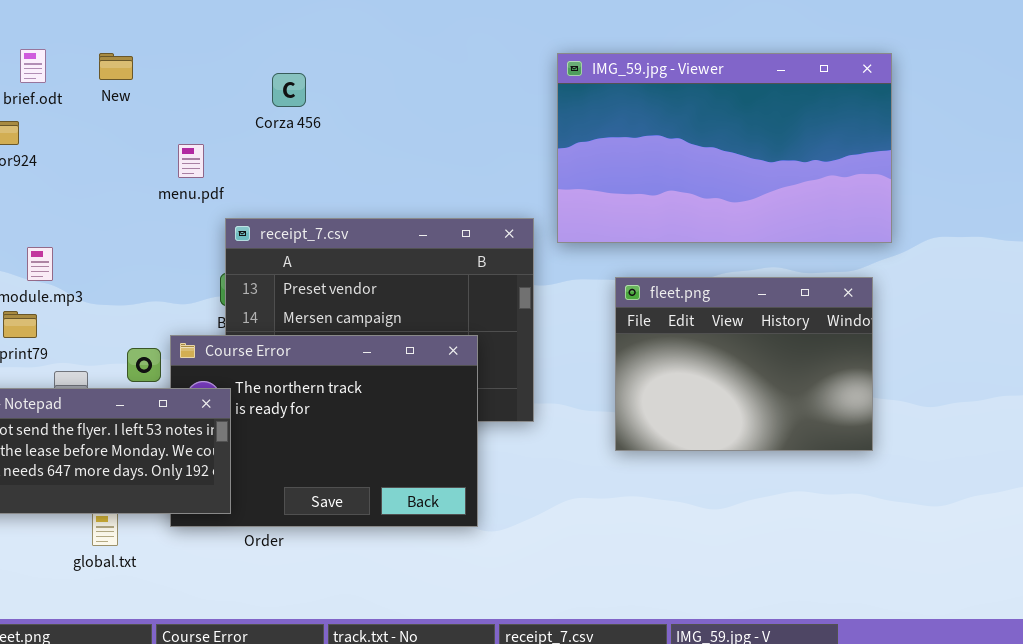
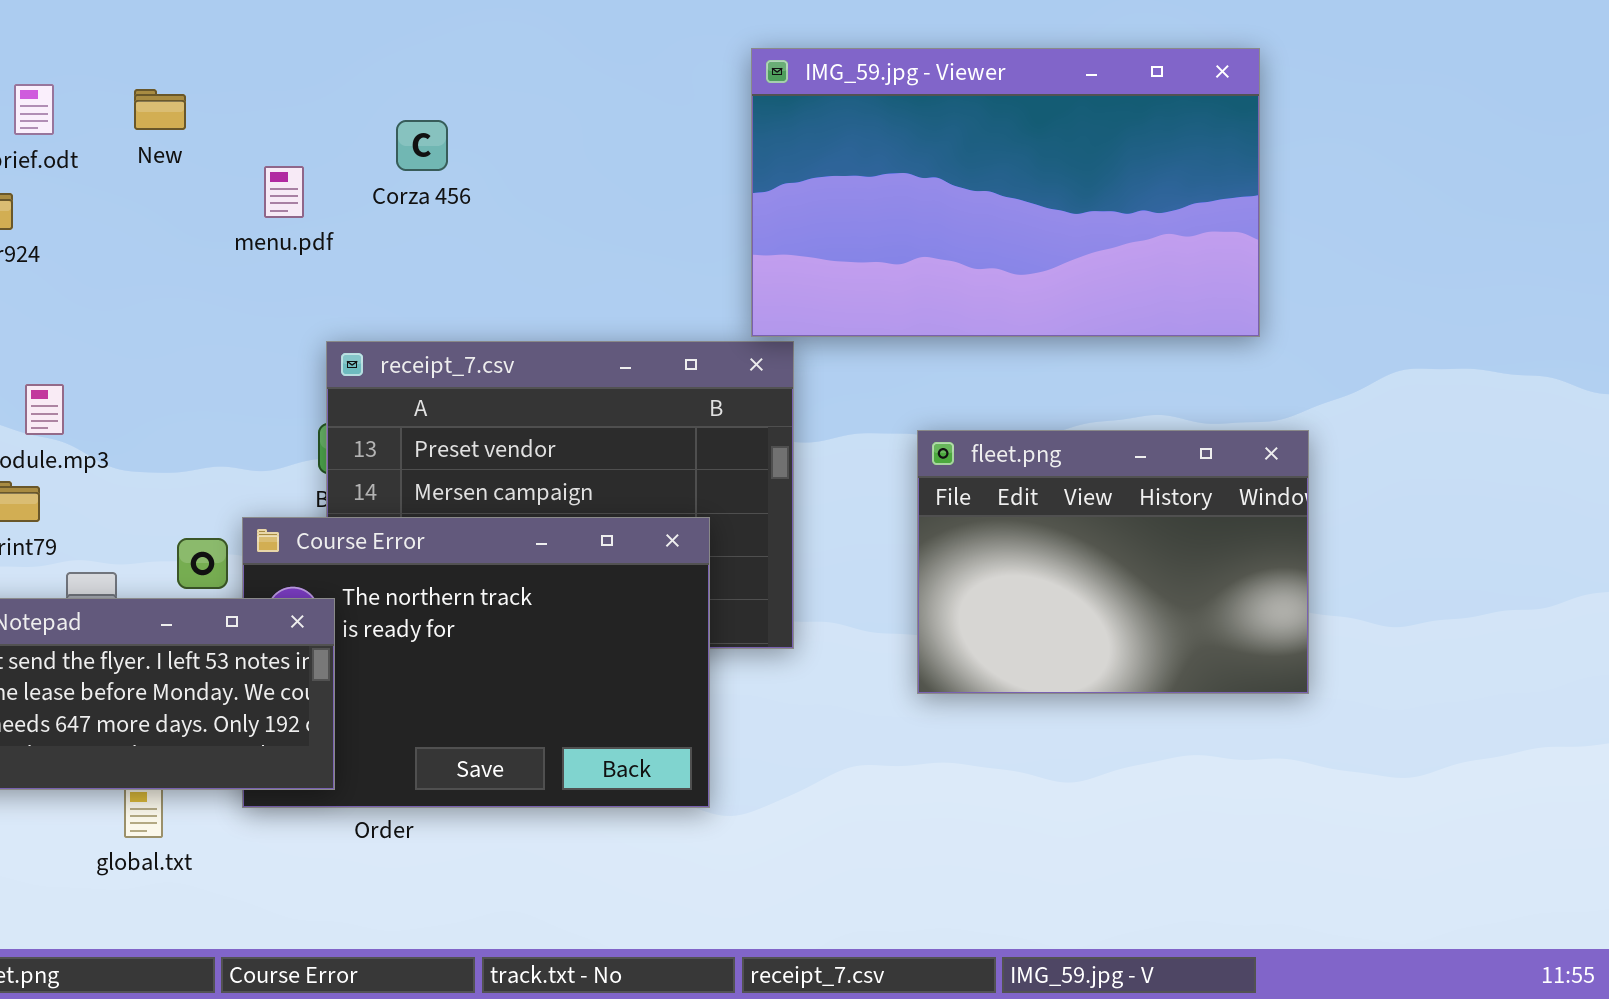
IMG_59.jpg - Viewer: [557,53,892,243] -> [751,48,1260,337], moved
menu.pdf: [178,144,204,178] -> [264,166,304,218], moved

